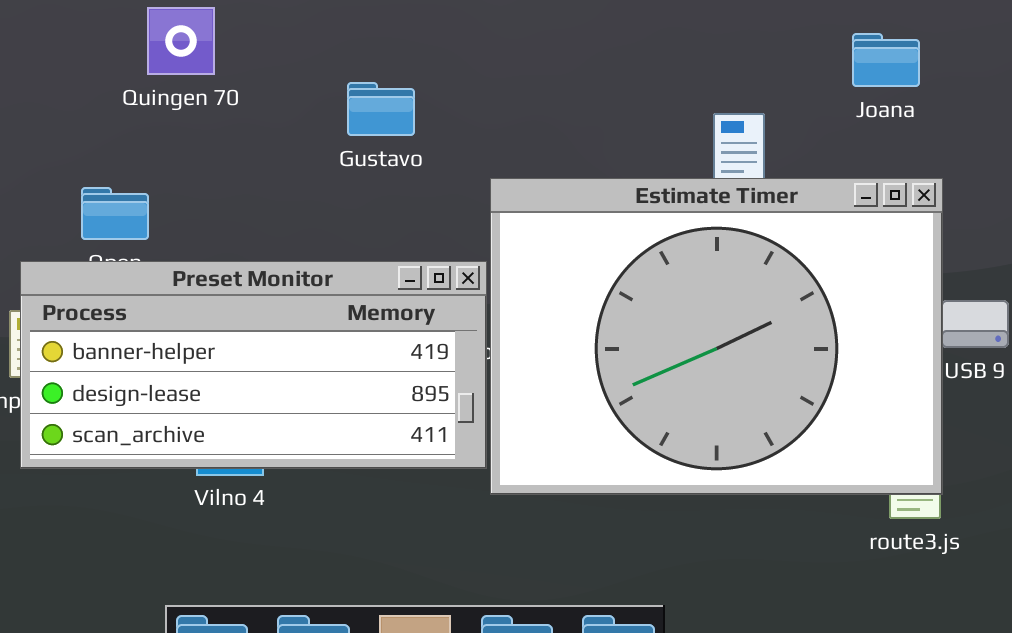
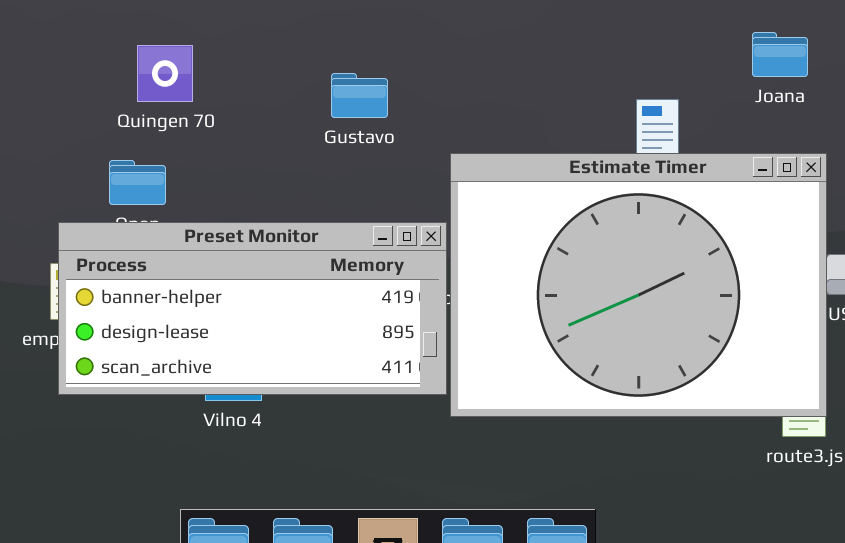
Quingen 70: [147,7,215,75] -> [137,45,193,102], moved

